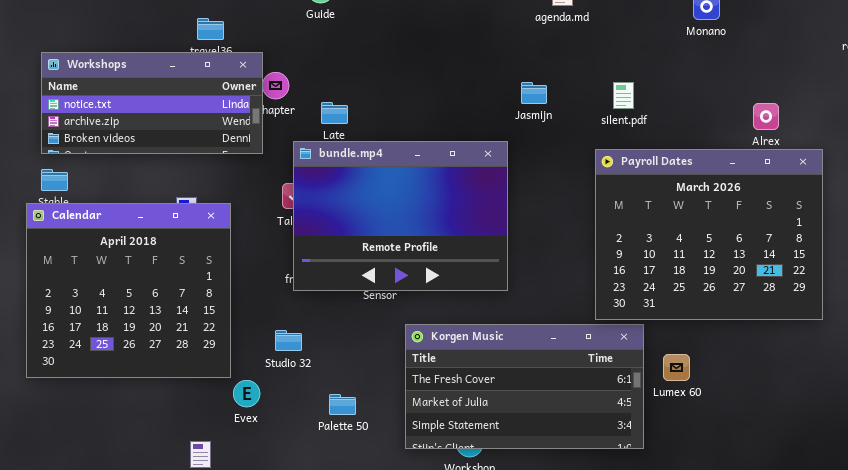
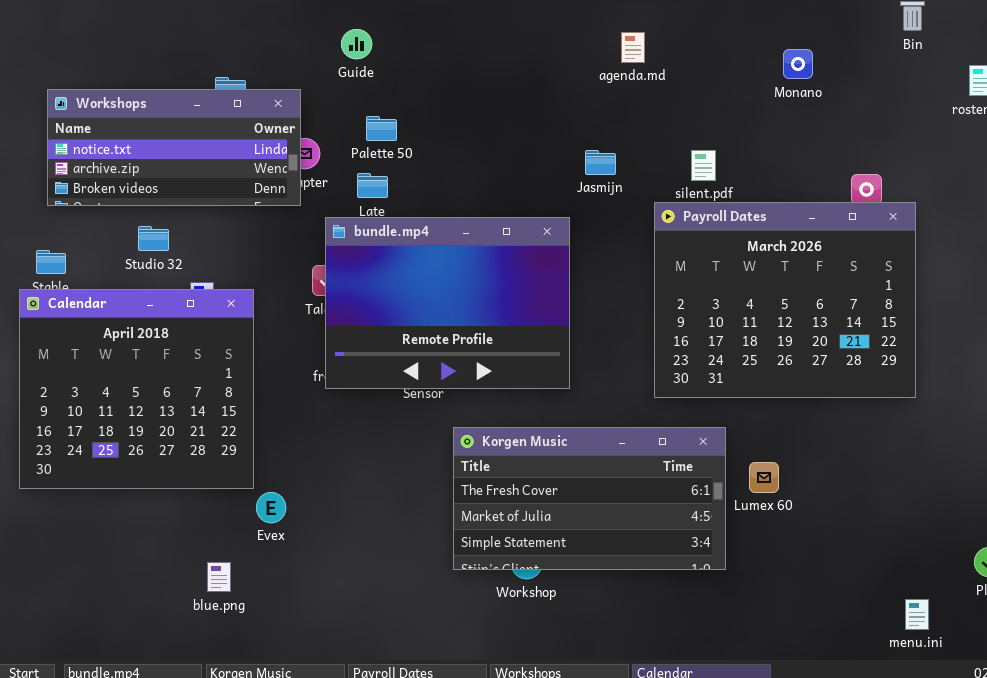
Workshops: [41,52,263,154] -> [47,89,301,206], moved
Payroll Dates: [595,149,823,320] -> [654,202,916,398], moved
Studio 32: [275,330,302,351] -> [138,226,169,251], moved
Palette 50: [329,394,356,415] -> [366,116,397,141], moved

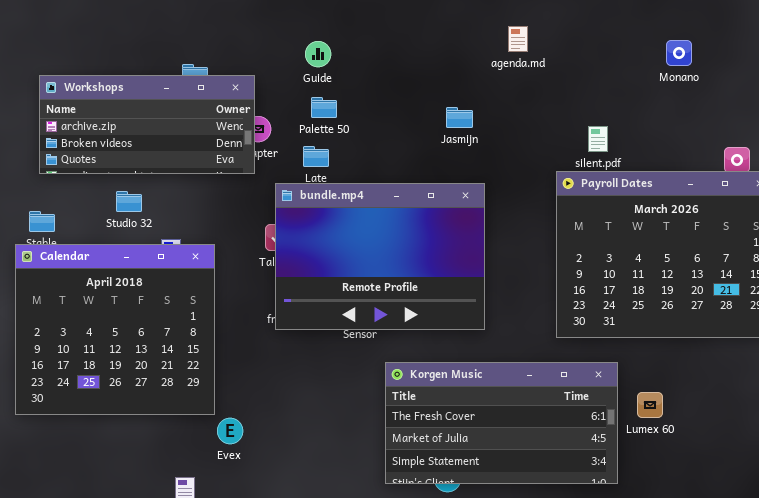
Guide: [341,29,372,59] -> [305,41,331,67], moved
agenda.md: [621,32,645,63] -> [508,26,528,52], moved
Workshops: [47,89,301,206] -> [39,75,255,174], scrolled down 1 row
Jasmijn: [585,150,616,175] -> [446,107,473,128], moved

